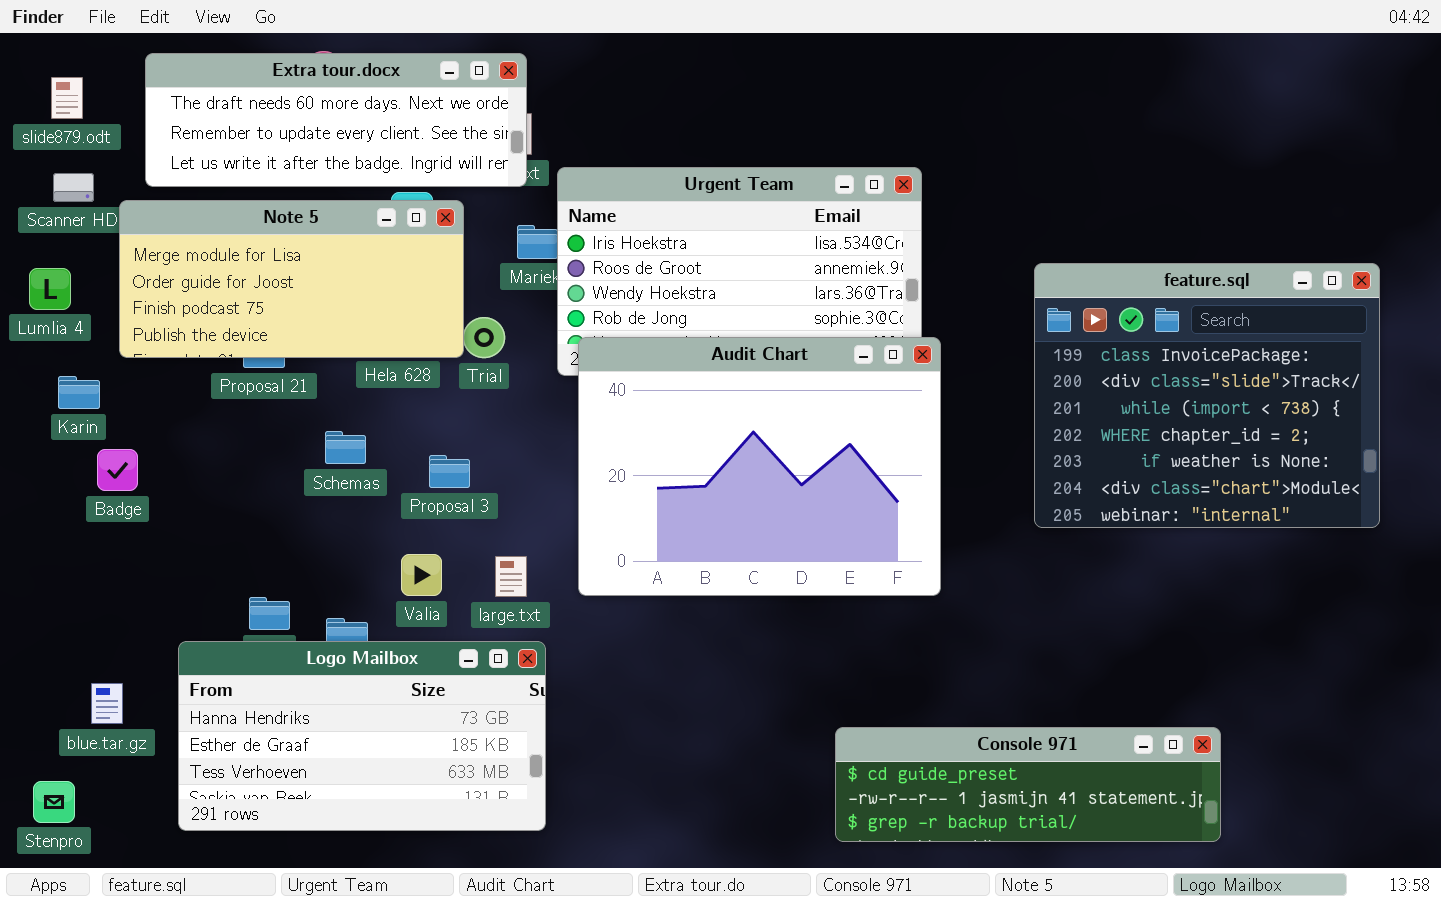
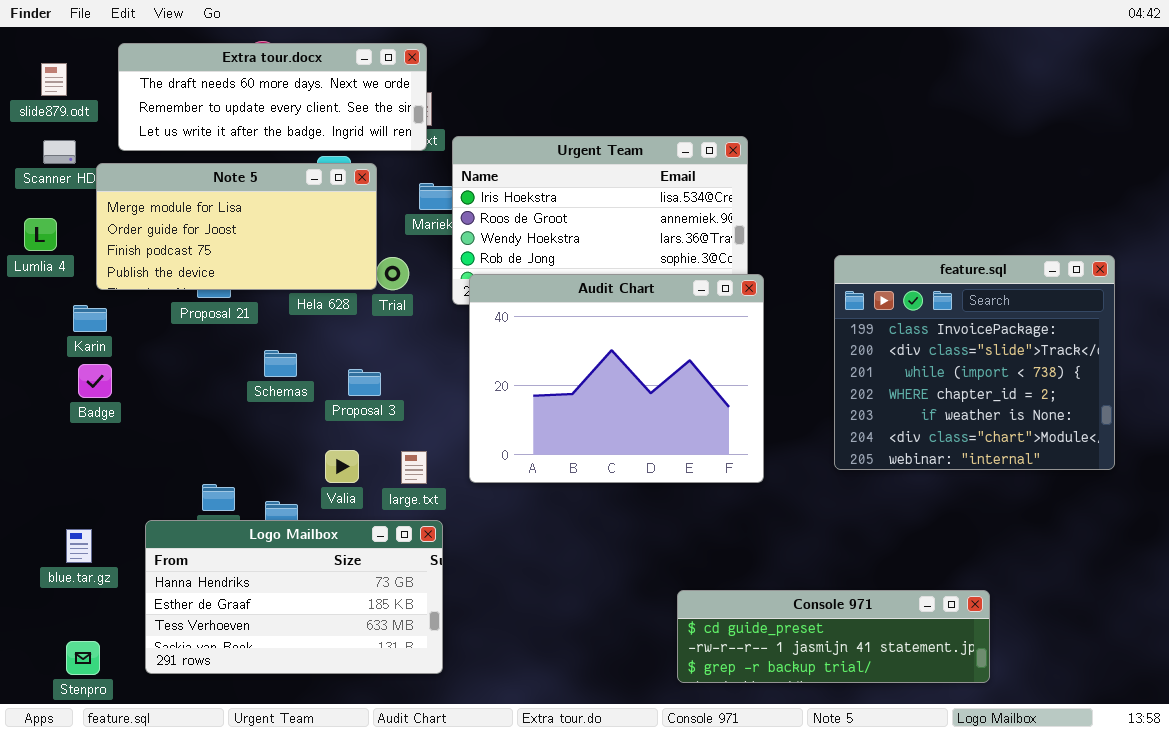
feature.sql: [1034,263,1380,528] -> [834,255,1115,470], moved
Karin: [58,376,100,409] -> [73,305,107,332], moved
blue.tar.gz: [91,683,123,724] -> [66,529,92,563], moved
Stenpro: [33,781,75,823] -> [66,641,100,675], moved

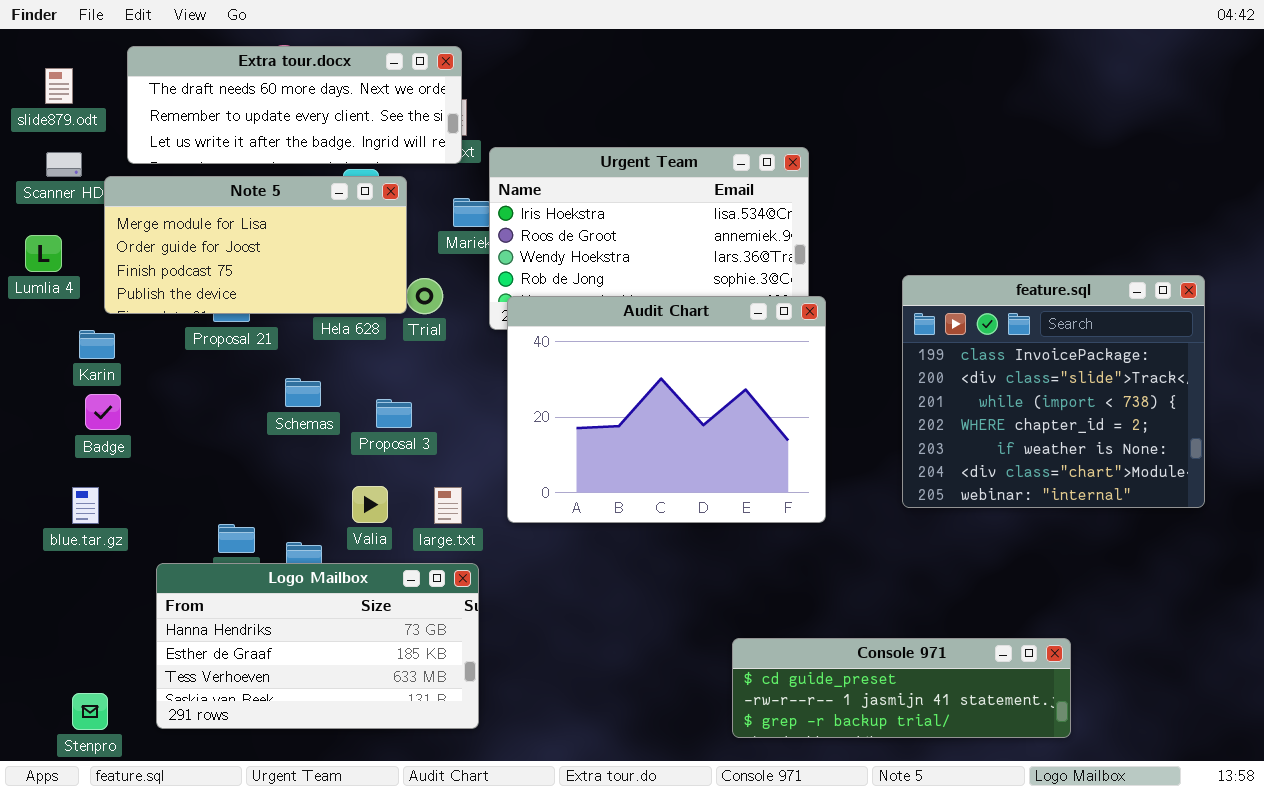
blue.tar.gz: [66,529,92,563] -> [72,487,99,524], moved

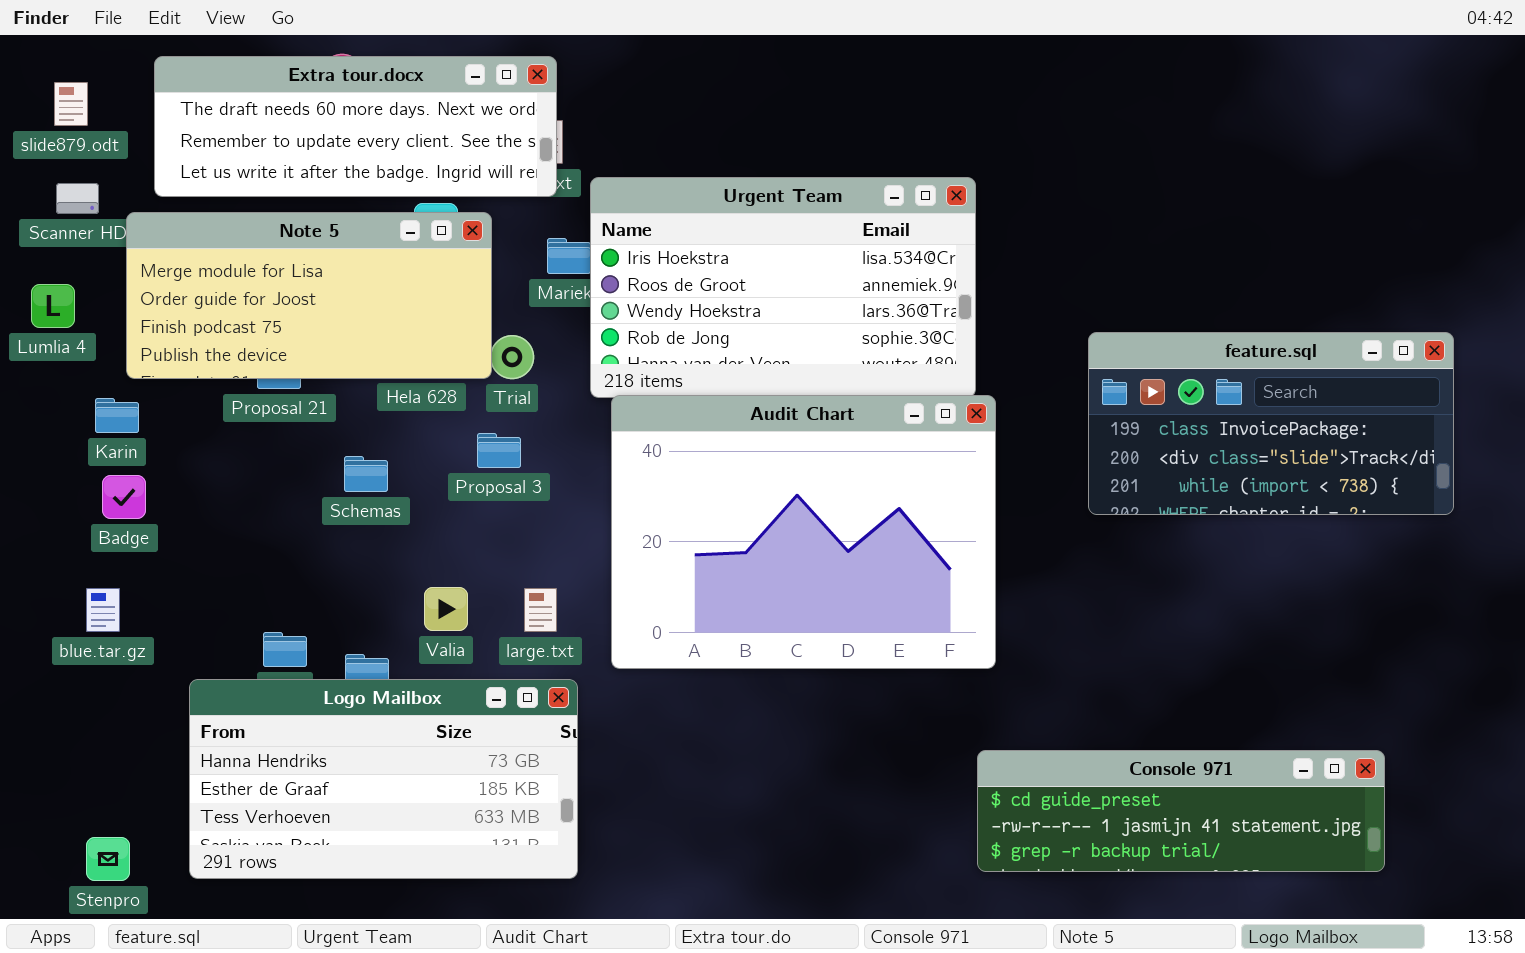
feature.sql: [902,275,1205,508] -> [1088,332,1454,515], resized
Audit Chart: [507,296,826,523] -> [611,395,996,669], moved
Proposal 3: [376,399,412,428] -> [477,433,521,468], moved
Console 971: [732,638,1071,738] -> [977,750,1385,872], moved

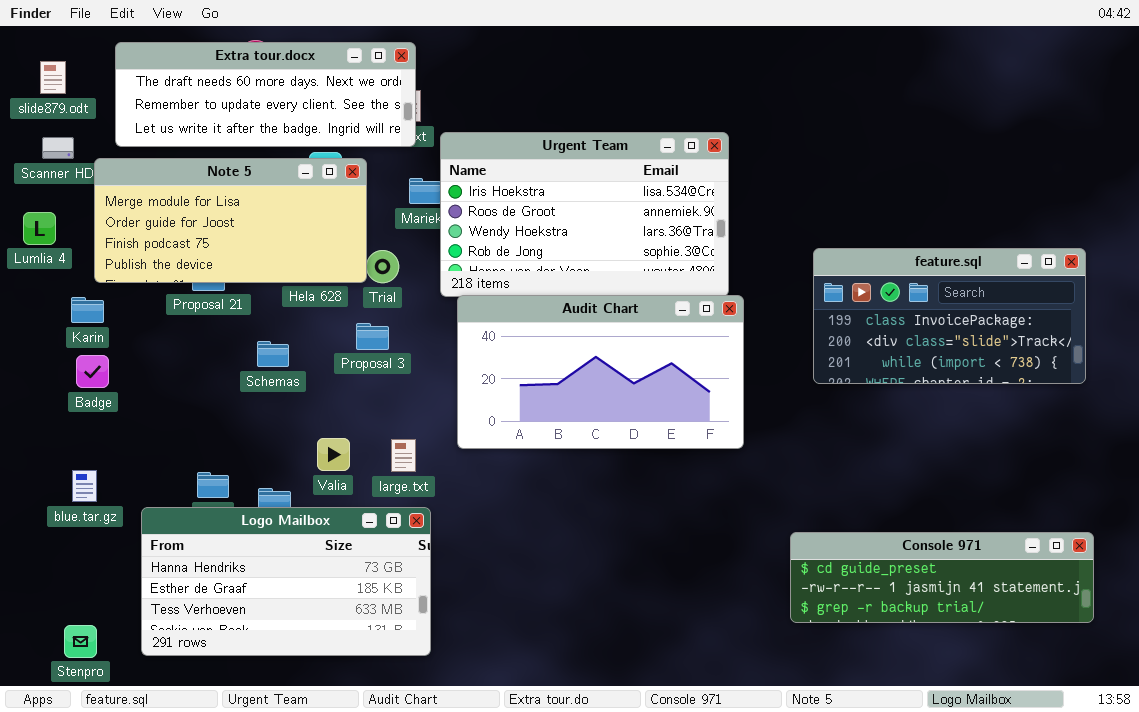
Audit Chart: [611,395,996,669] -> [457,295,744,449], resized
blue.tar.gz: [86,588,120,632] -> [72,470,97,502], moved
Console 971: [977,750,1385,872] -> [790,532,1094,623], moved

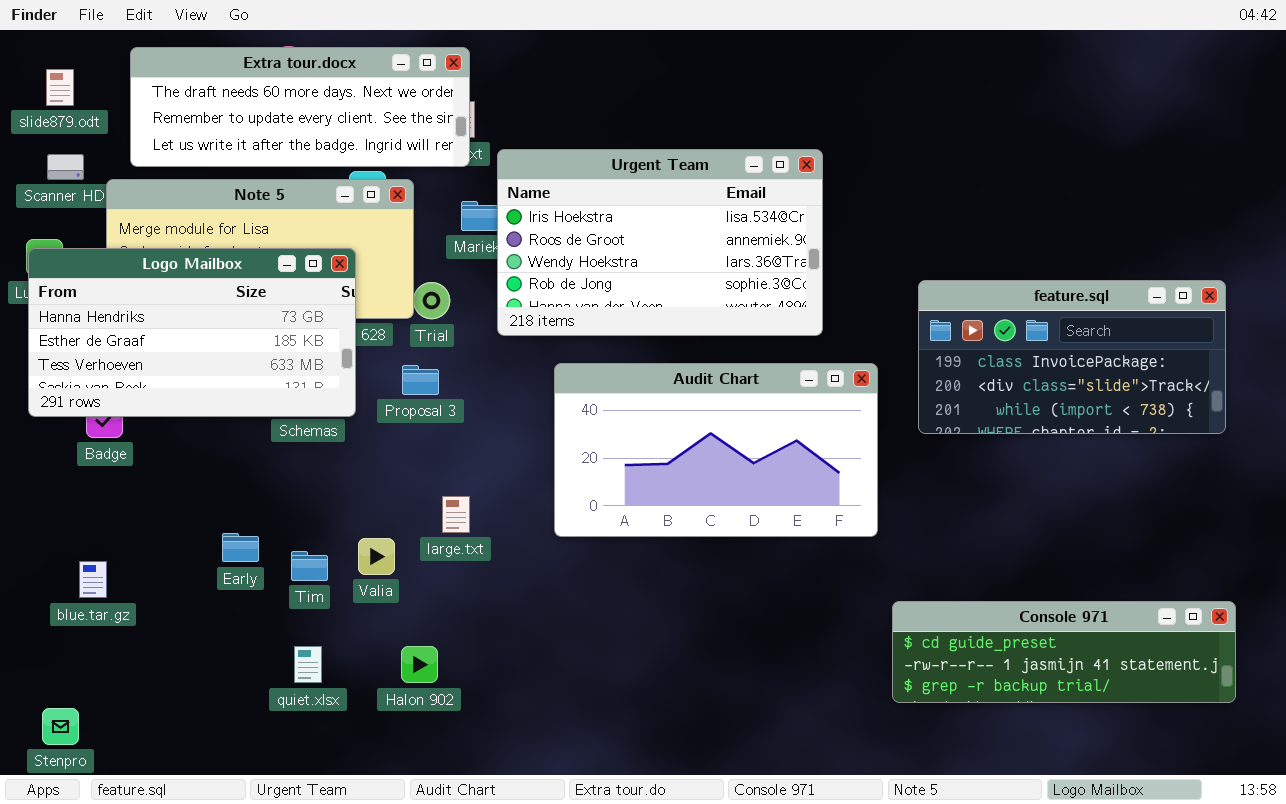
Audit Chart: [457,295,744,449] -> [554,363,878,537], moved
Valia: [317,438,350,471] -> [358,538,395,575], moved
blue.tar.gz: [72,470,97,502] -> [79,561,107,598], moved
Logo Mailbox: [141,507,431,656] -> [28,248,356,417], moved
Stenpro: [64,625,97,658] -> [42,708,79,745], moved

